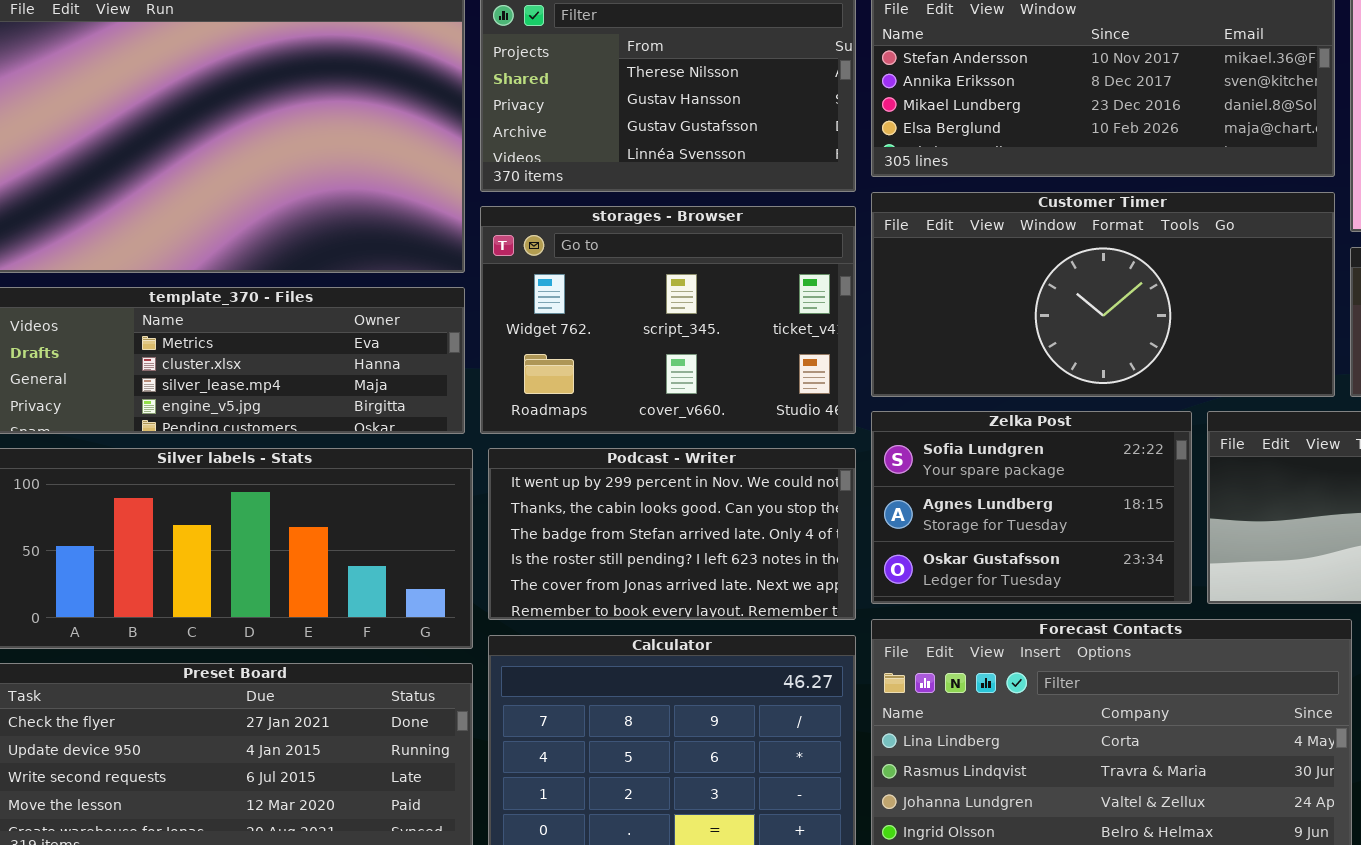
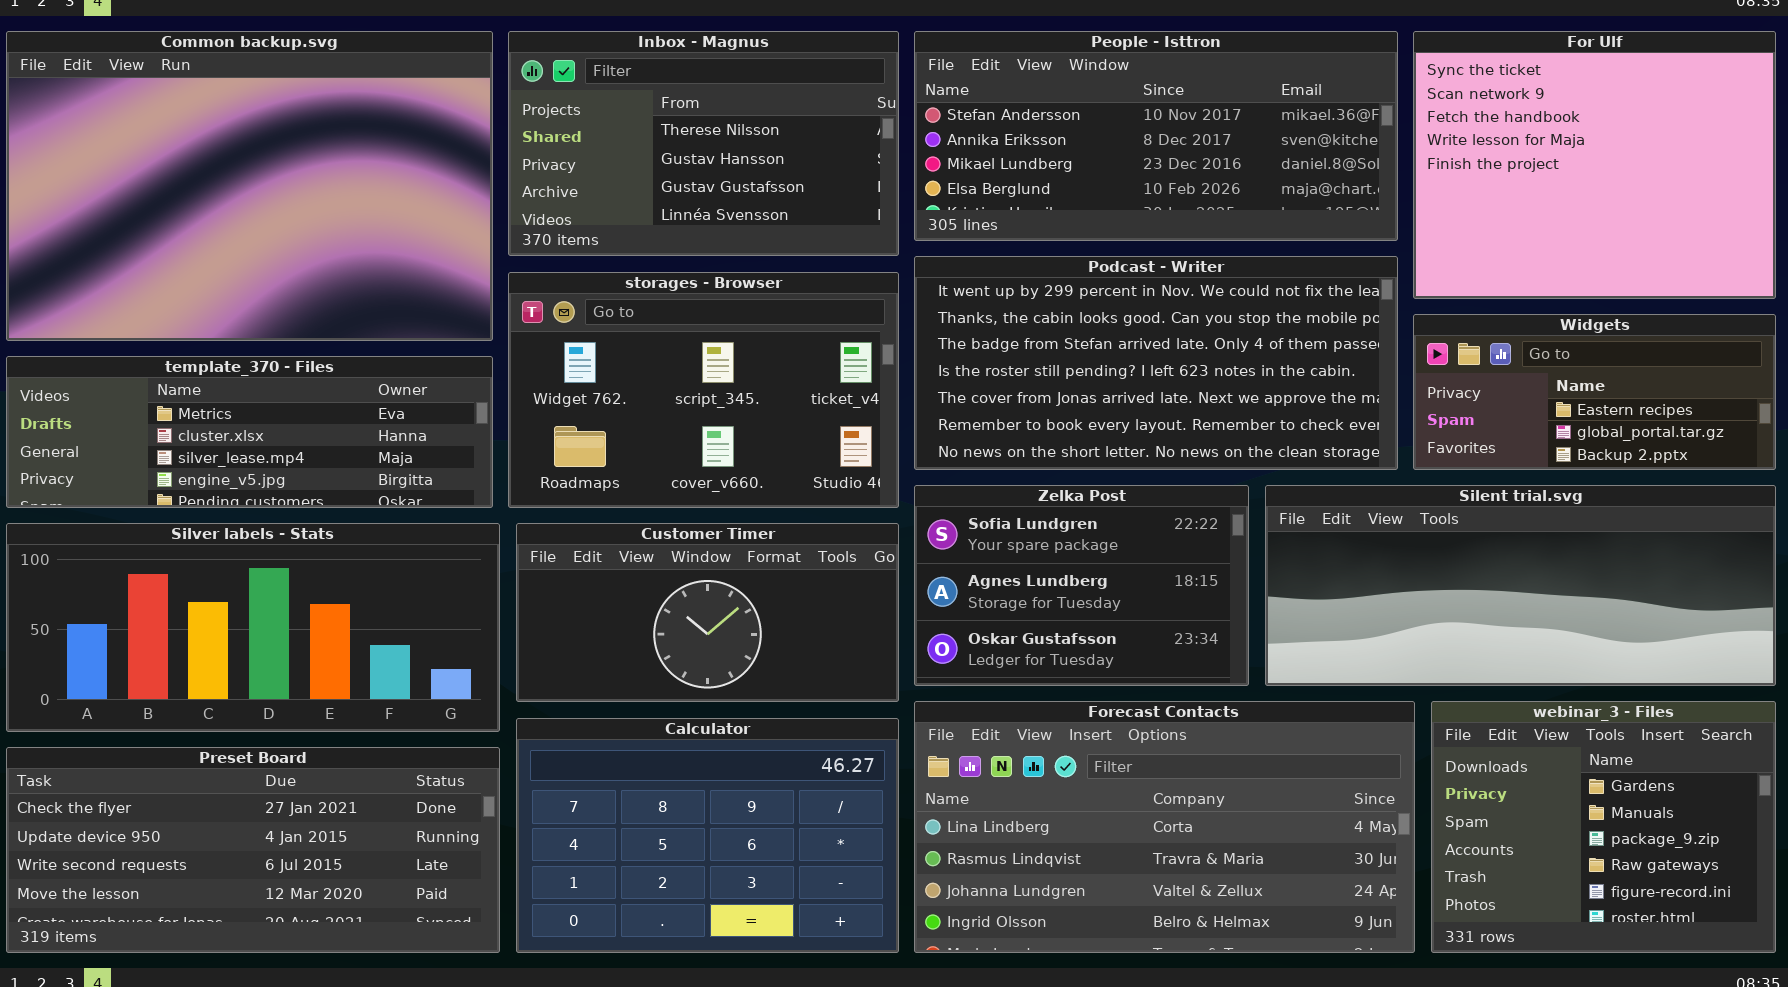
Customer Timer: [871,192,1335,397] -> [516,523,899,702], moved, resized
Podcast - Writer: [488,448,856,620] -> [914,256,1398,470], moved, resized

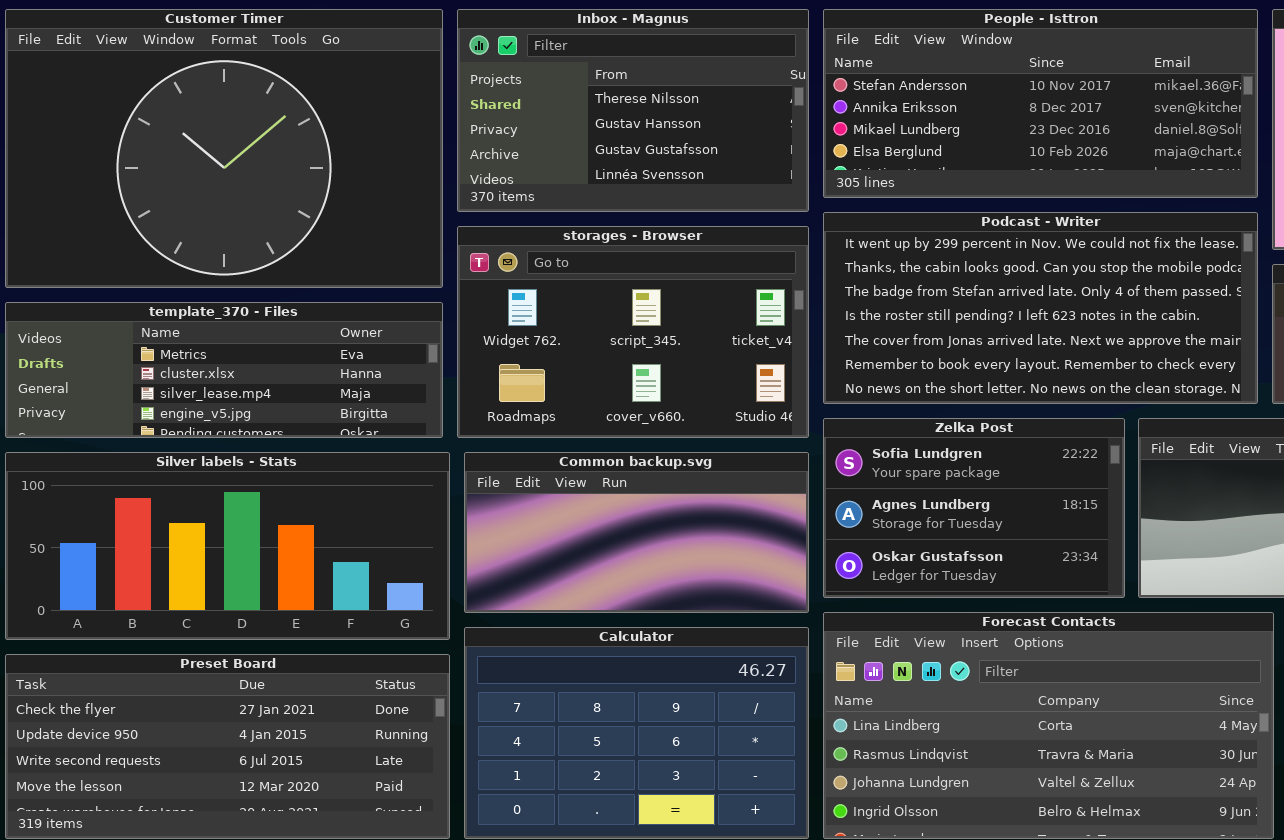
Common backup.svg: [6,31,493,341] -> [464,452,809,613], moved, resized
Customer Timer: [516,523,899,702] -> [5,9,443,288], moved, resized

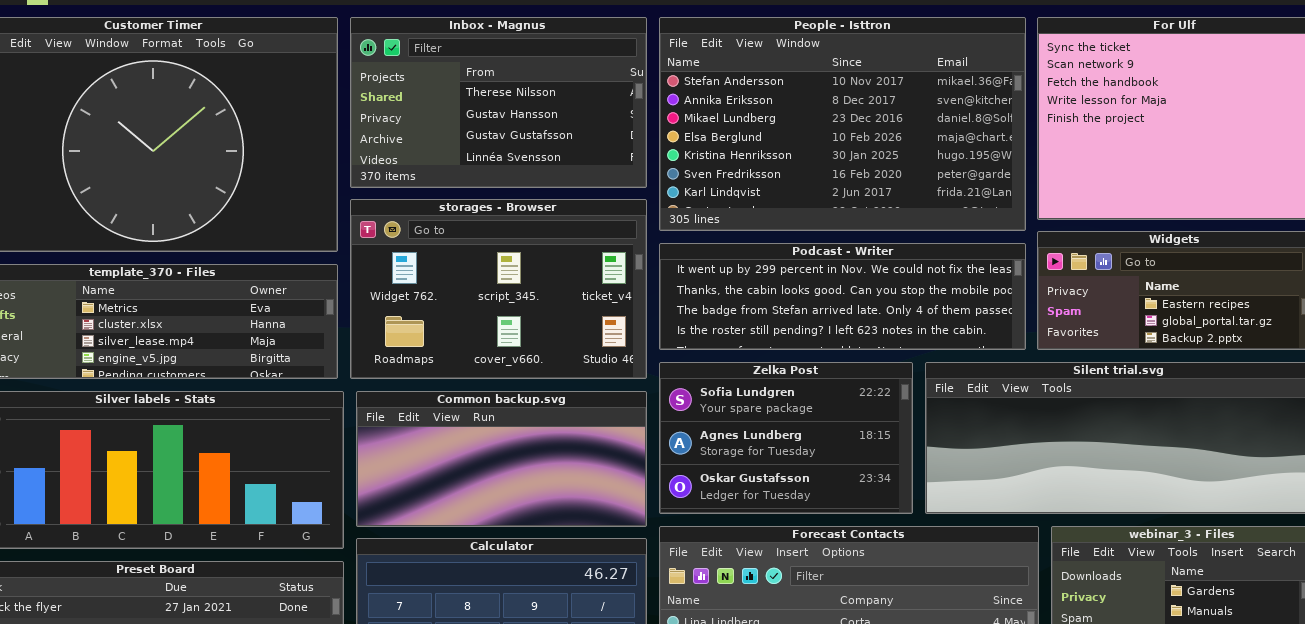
People - Isttron: [823,9,1258,198] -> [659,17,1026,231], resized
Podcast - Writer: [823,212,1258,404] -> [659,243,1026,350], resized

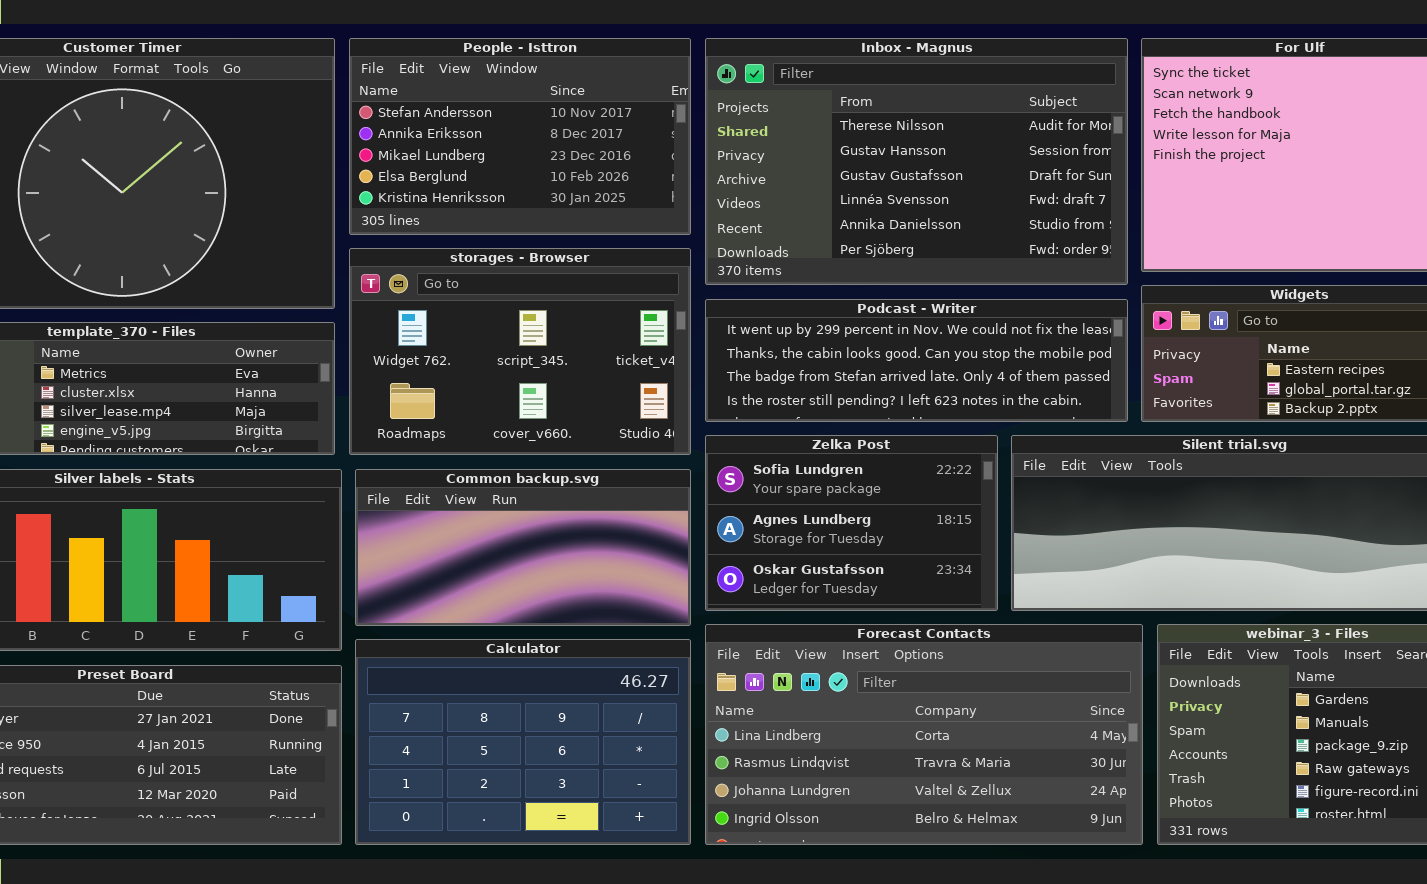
Inbox - Magnus: [350,17,647,188] -> [705,38,1128,285], moved, resized
People - Isttron: [659,17,1026,231] -> [349,38,691,235], moved, resized

